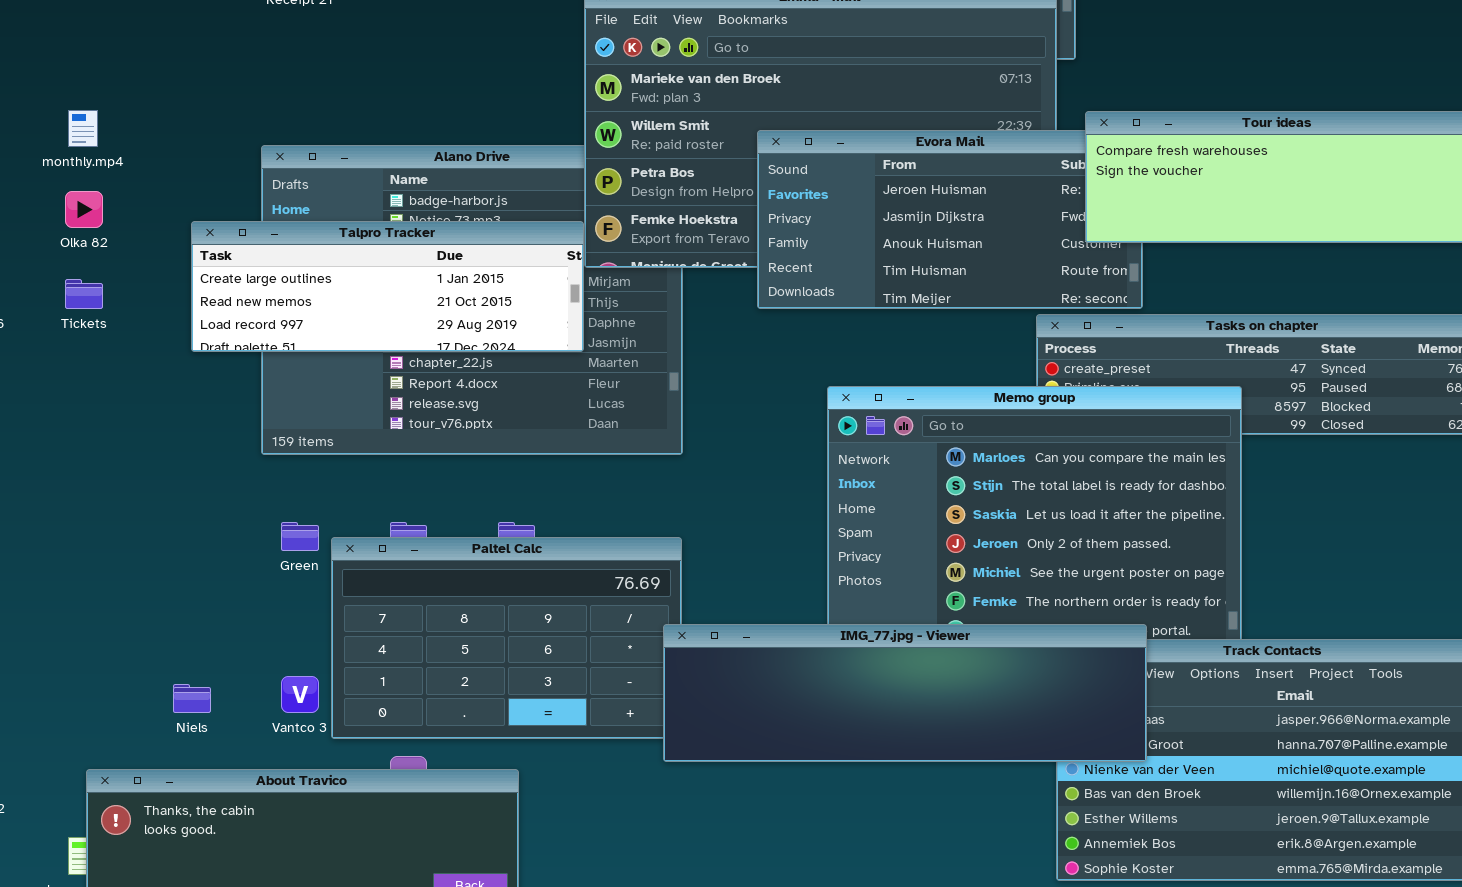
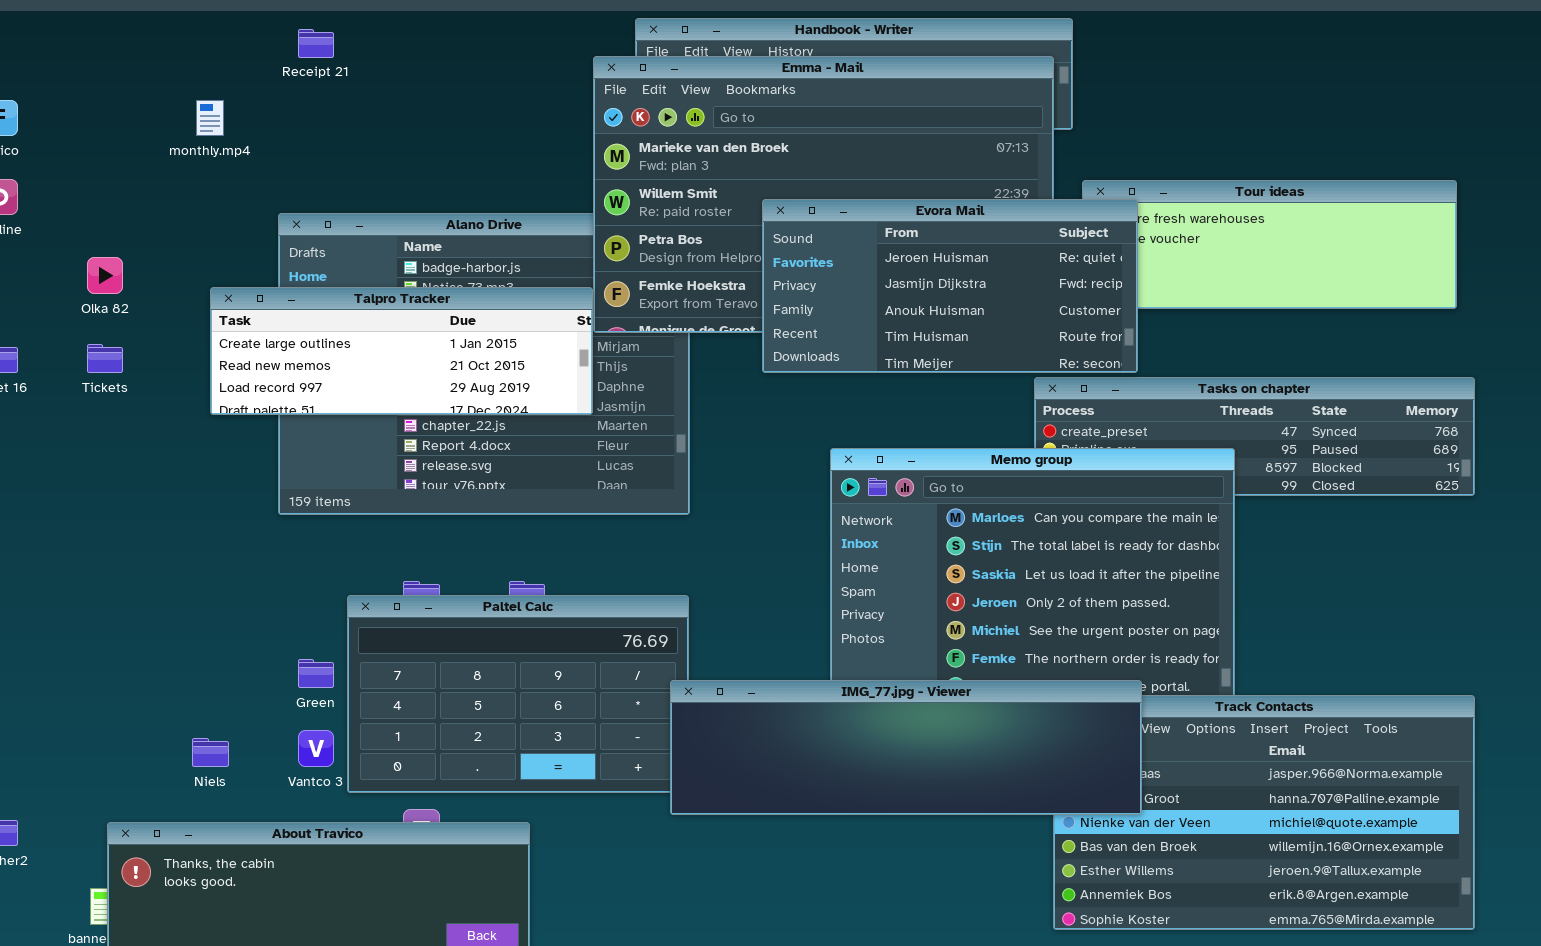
monthly.mp4: [68,110,98,147] -> [196,100,224,136], moved
Evora Mail: [757,130,1143,309] -> [762,199,1138,373], raised
Green: [281,522,319,551] -> [298,659,334,688], moved

